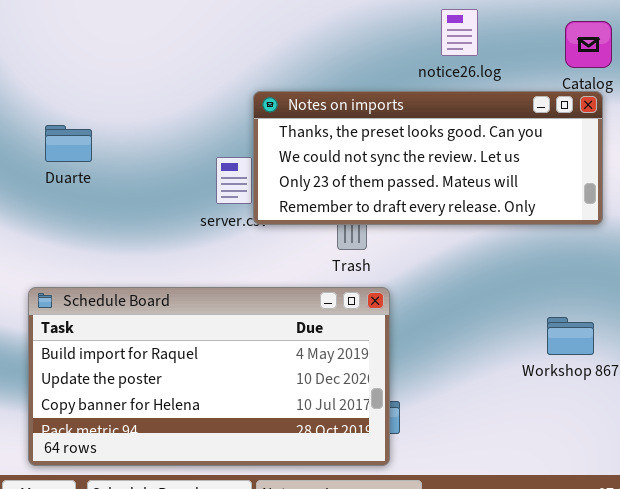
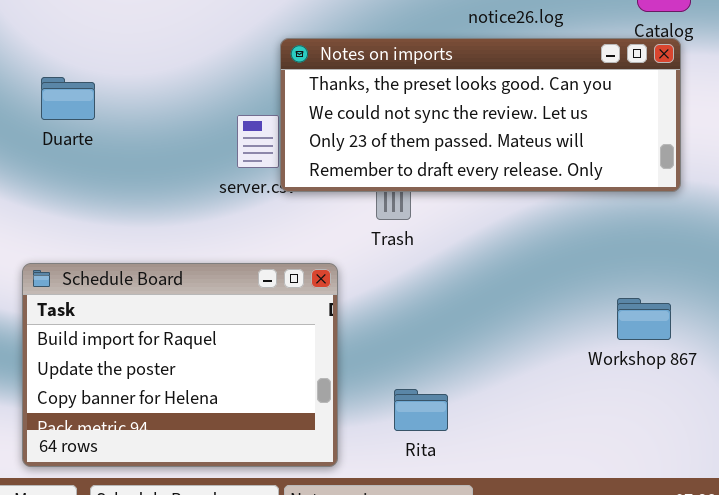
Schedule Board: [28,287,390,466] -> [22,263,338,467], resized

